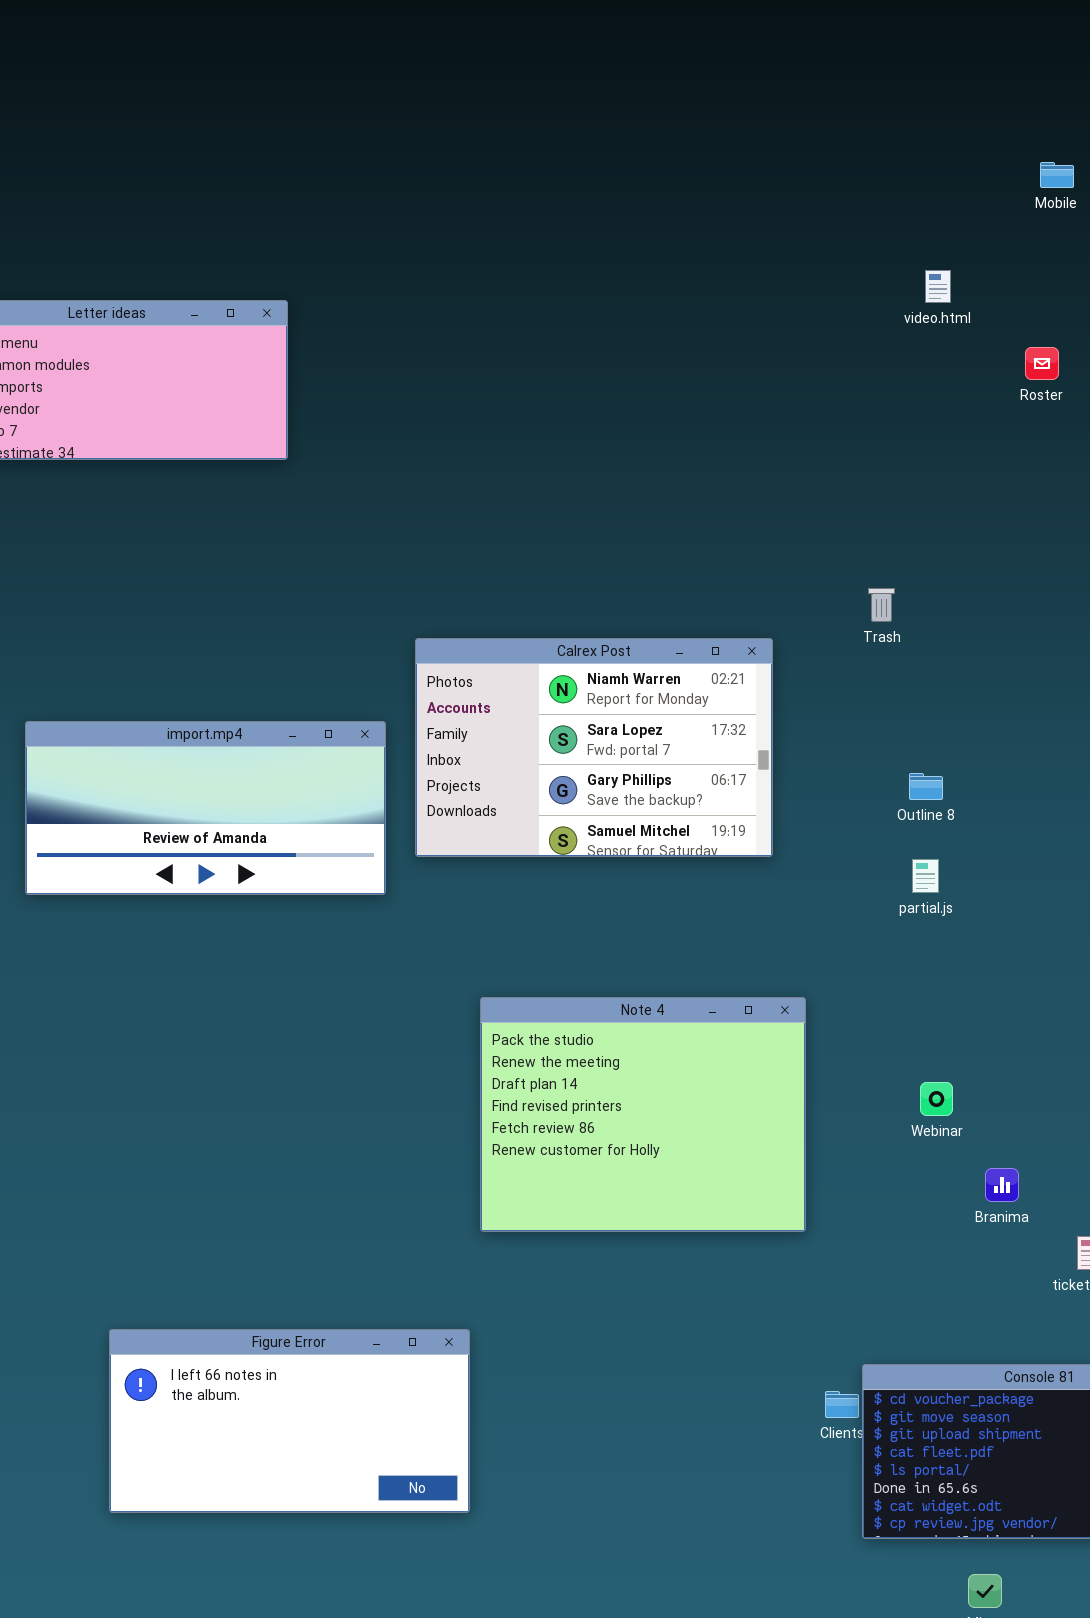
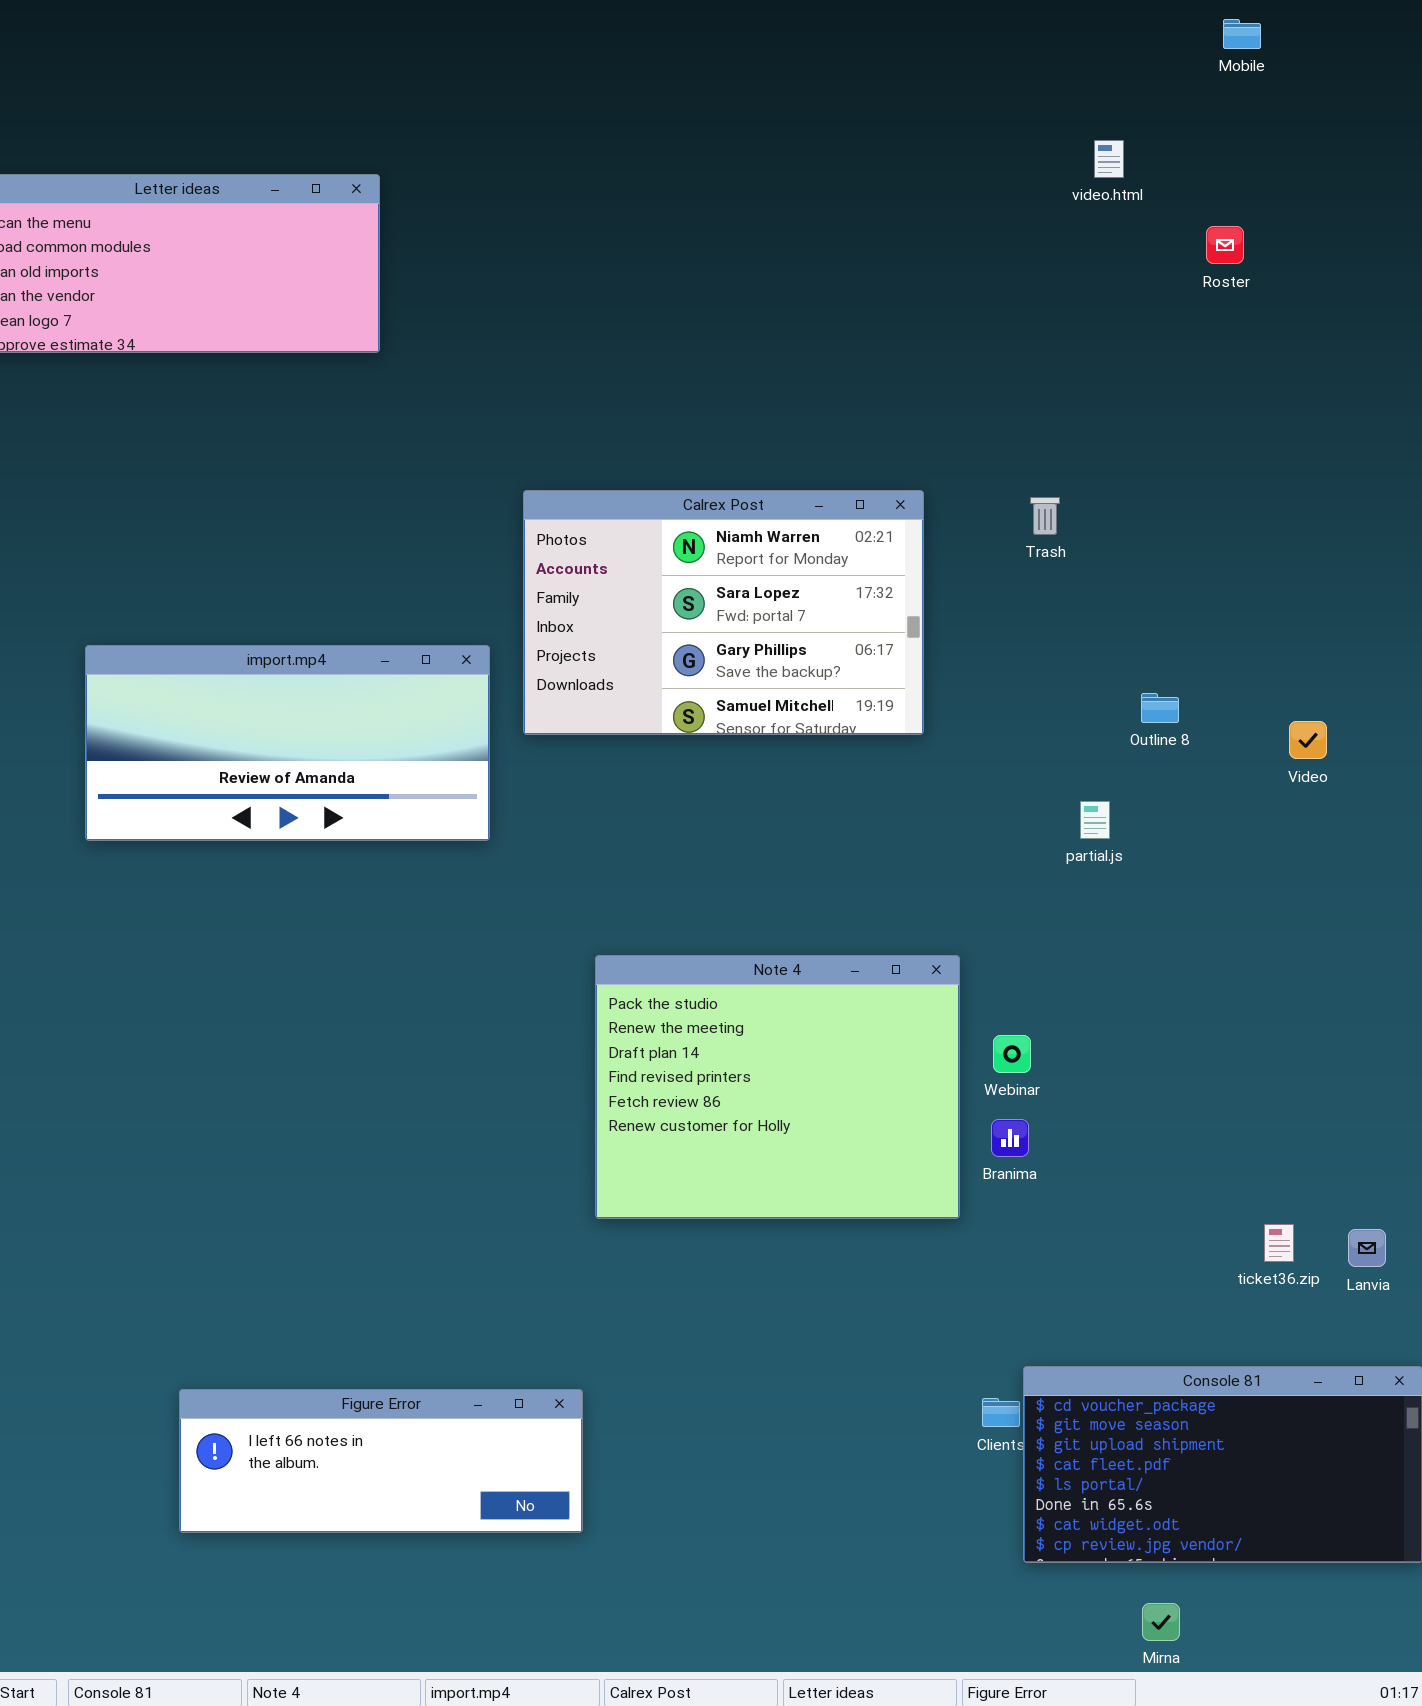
Calrex Post: [415,638,773,857] -> [523,490,924,735], moved
Outline 8: [909,773,943,800] -> [1141,693,1179,723], moved
Webinar: [920,1082,953,1116] -> [993,1035,1031,1073], moved
Branima: [985,1168,1019,1202] -> [991,1119,1029,1157], moved
Figure Error: [109,1329,470,1513] -> [179,1389,583,1533], resized

